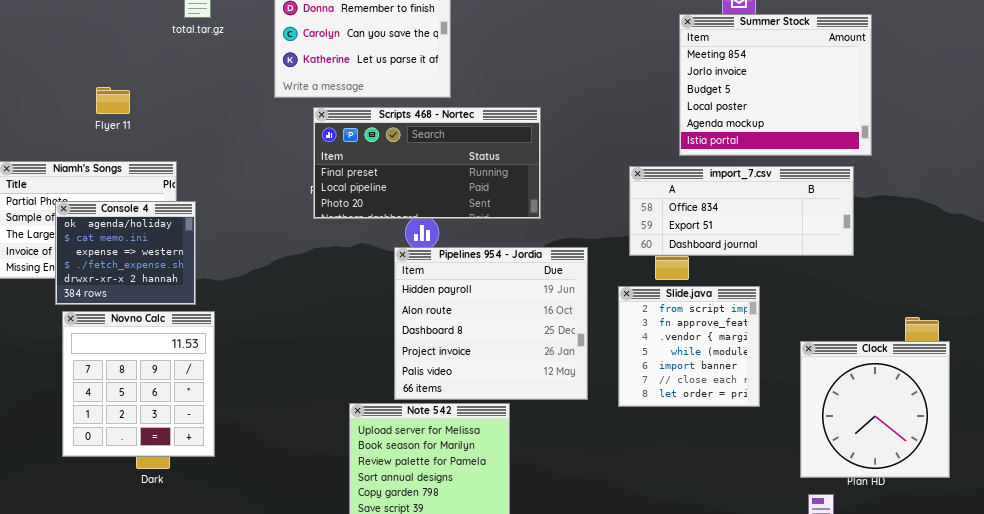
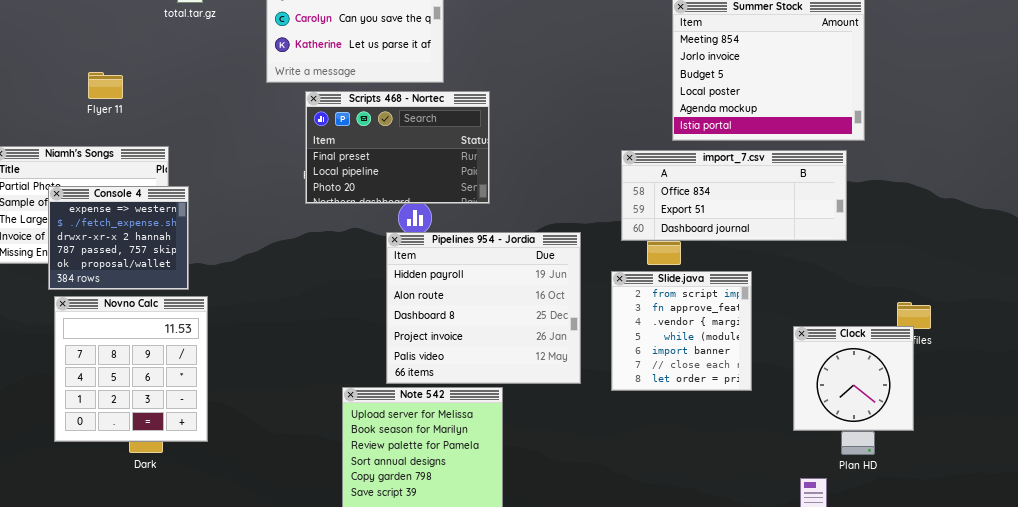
Scripts 468 - Nortec: [313,107,541,219] -> [305,91,490,204], resized
Console 4: [55,201,196,305] -> [48,186,189,290], scrolled down 2 rows
Clock: [800,341,950,478] -> [793,326,914,431], resized

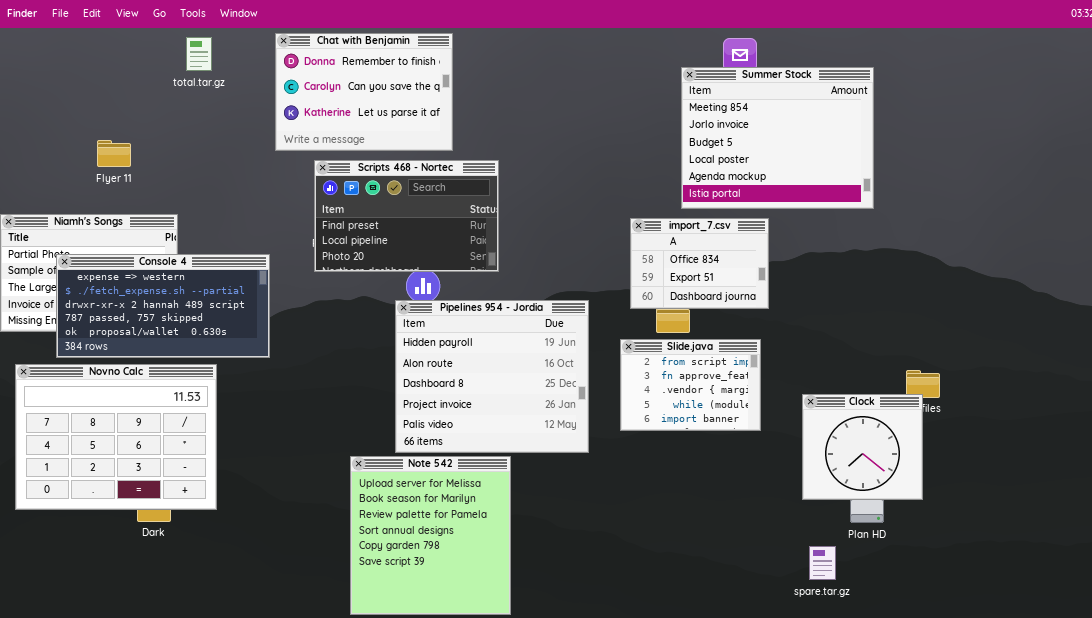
import_7.csv: [621,150,847,241] -> [630,218,769,309], resized
Console 4: [48,186,189,290] -> [56,254,270,358], resized
Slide.java: [611,271,752,391] -> [620,339,761,431], resized
Novno Calc: [54,296,208,442] -> [15,364,217,510], resized

